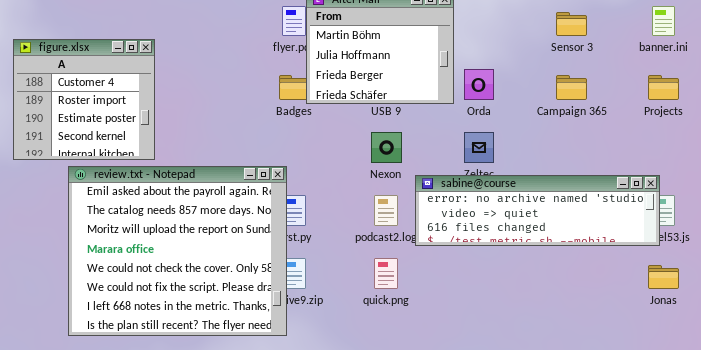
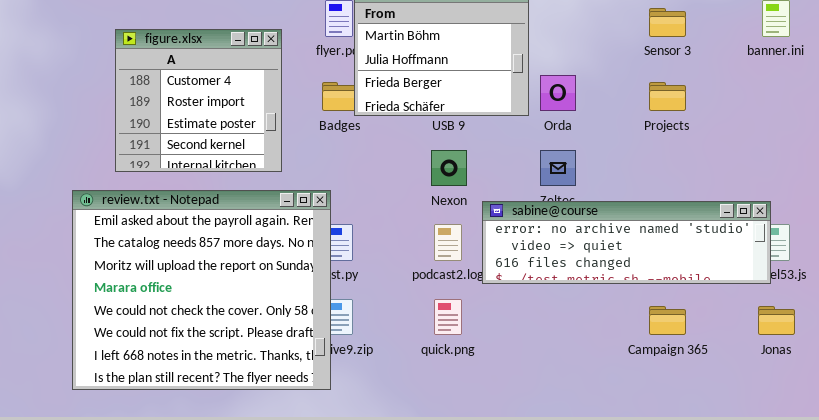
figure.xlsx: [13,39,155,160] -> [115,29,282,172], moved
Campaign 365: [556,75,587,100] -> [649,306,686,335], moved
Projects: [648,75,679,100] -> [649,82,686,111], moved

